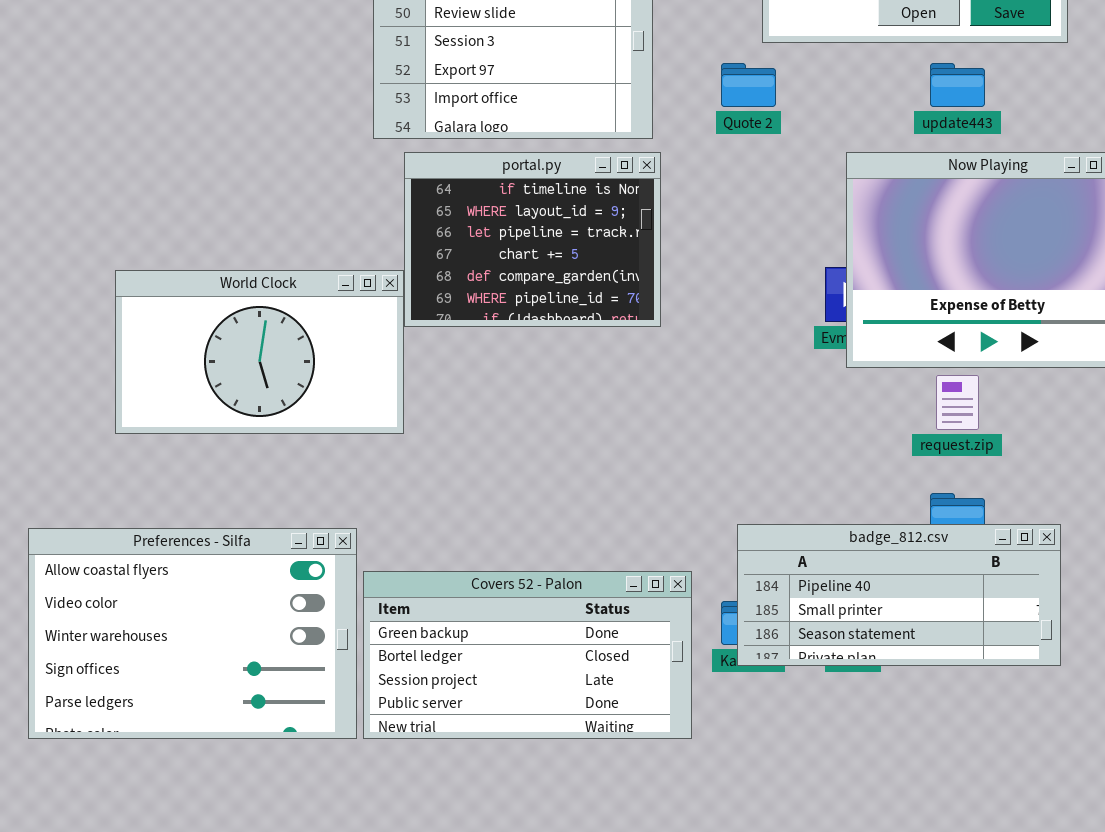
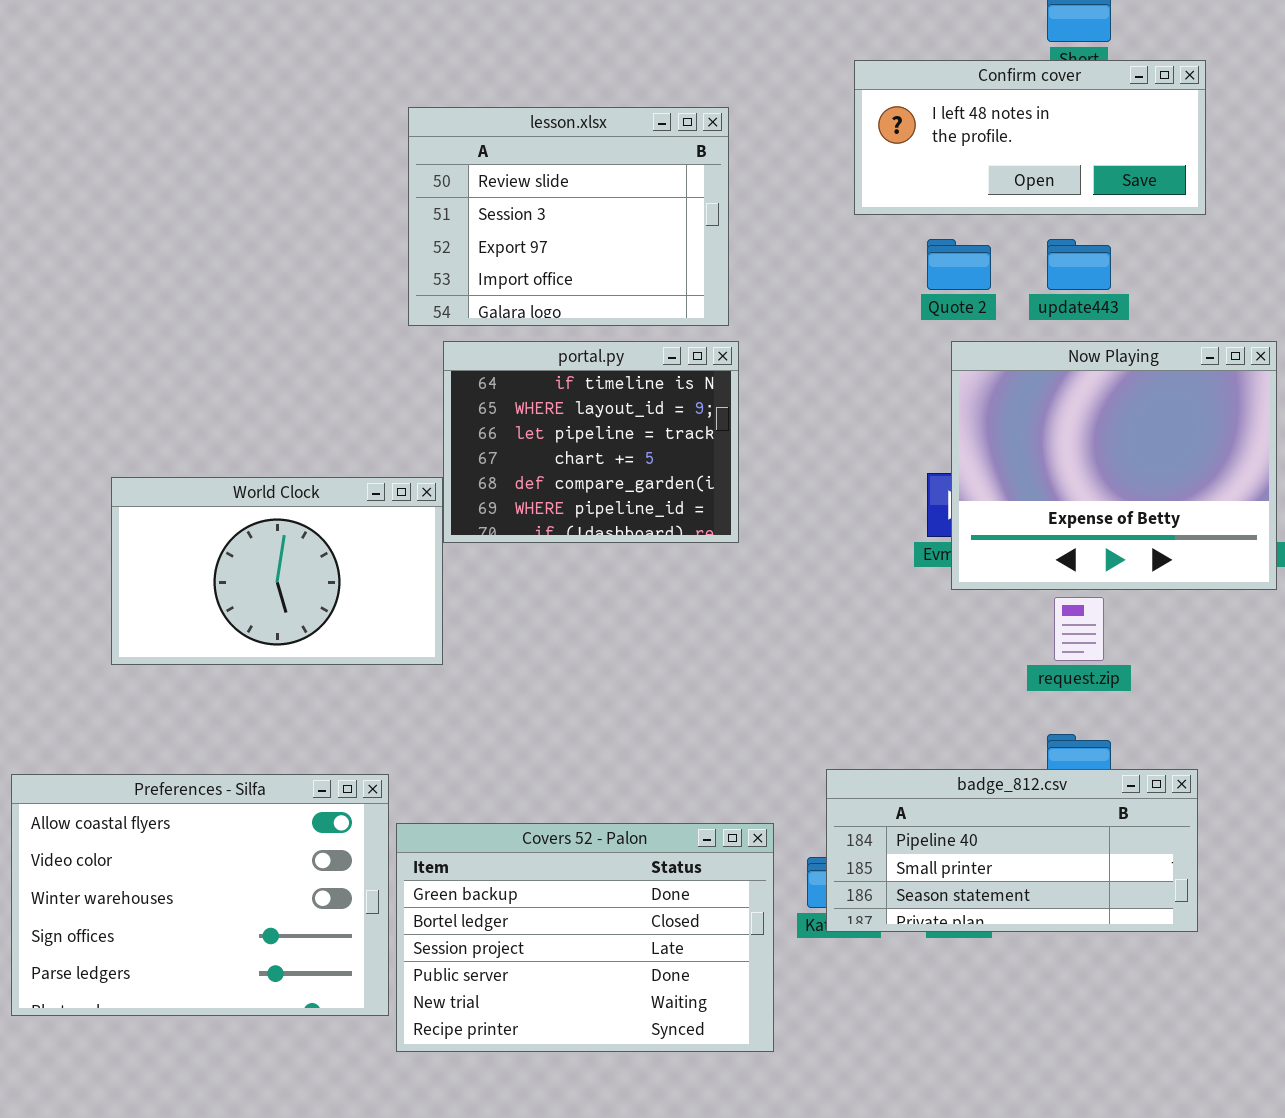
Quote 2: [721,63,776,107] -> [927,239,991,290], moved
Covers 52 - Palon: [363,571,692,739] -> [396,823,774,1052], resized

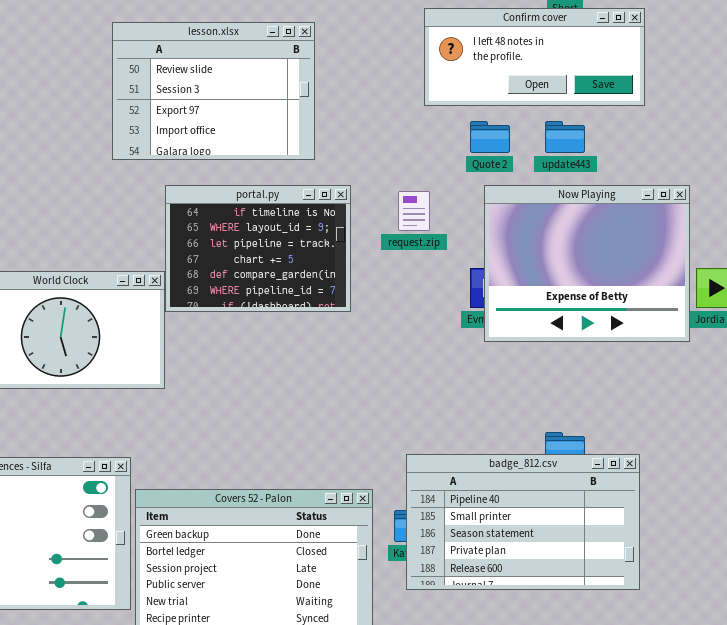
lesson.xlsx: [408,107,729,326] -> [112,22,315,160], moved
request.zip: [1054,597,1104,661] -> [398,191,430,231], moved
badge_812.csv: [826,769,1198,932] -> [406,454,640,590], resized

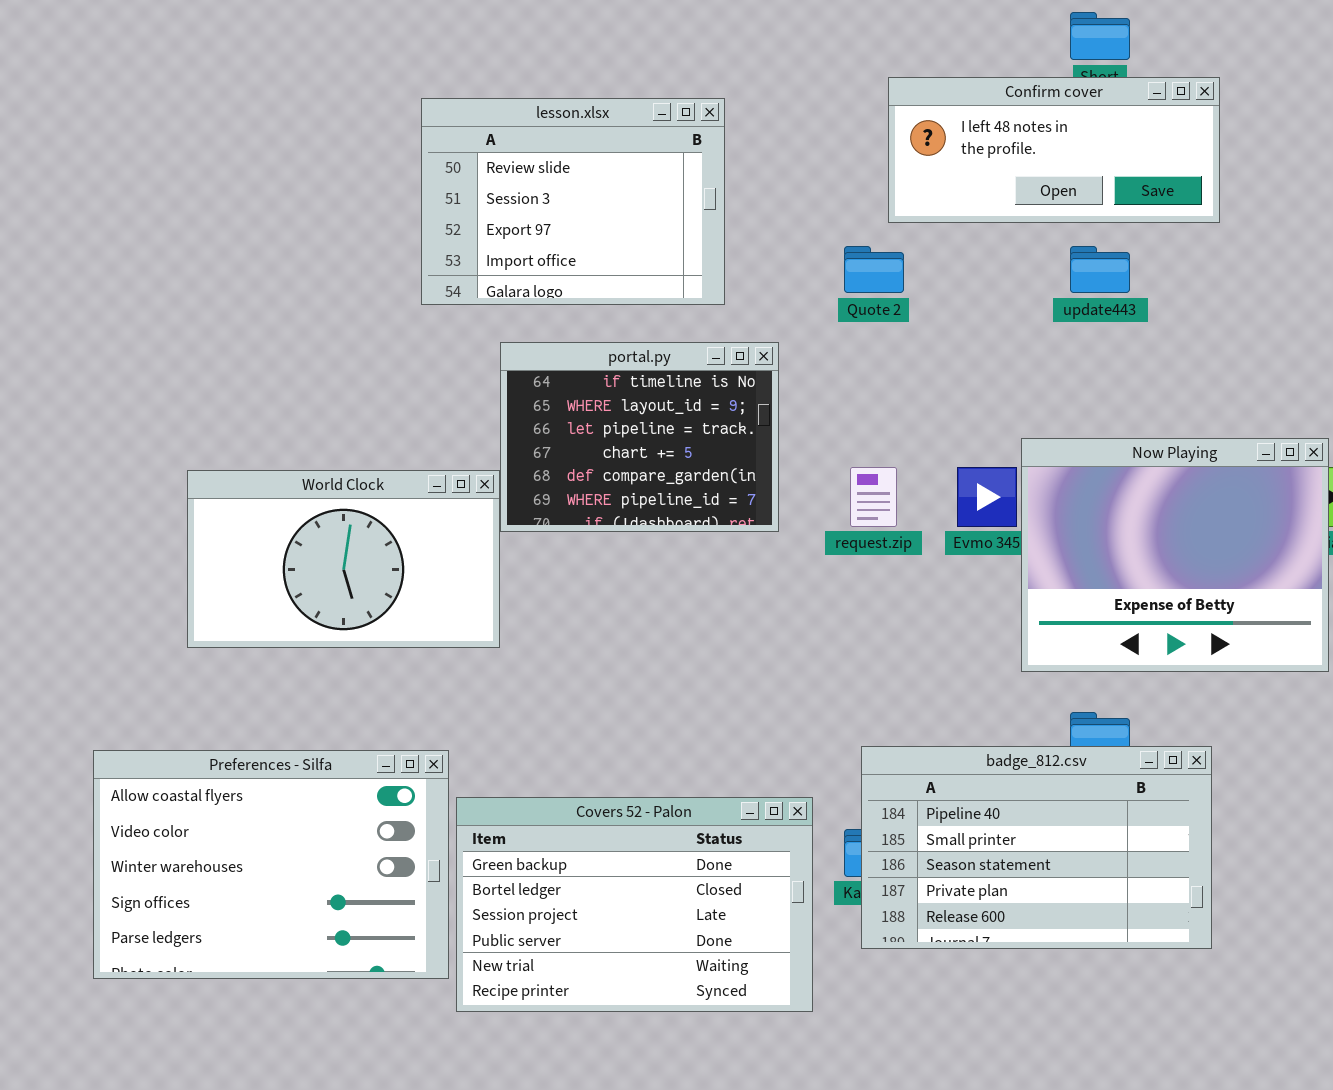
Quote 2: [470,121,510,153] -> [844,246,904,293], moved
Now Playing: [484,185,690,342] -> [1021,438,1329,672], moved
request.zip: [398,191,430,231] -> [850,467,897,527], moved

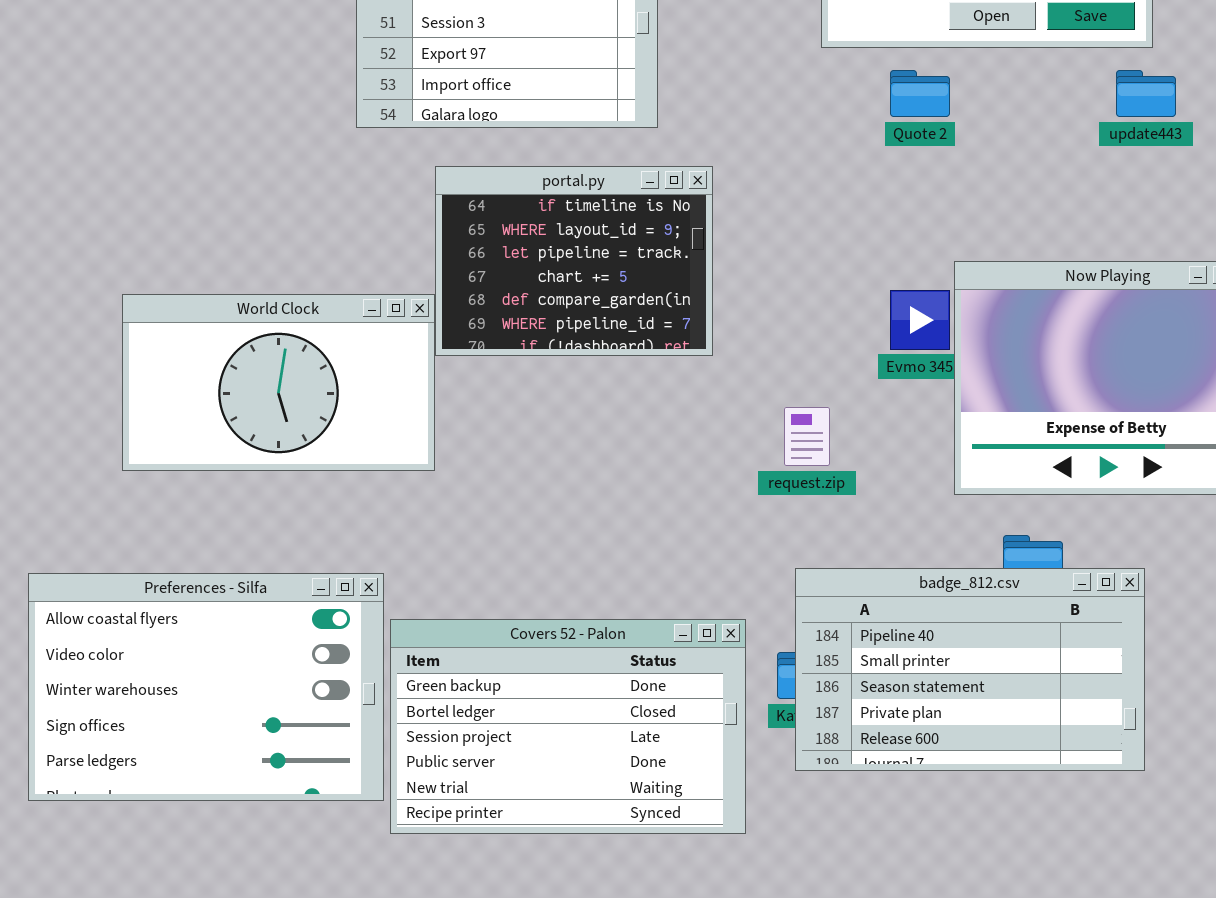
Quote 2: [844,246,904,293] -> [890,70,950,117], moved
update443: [1070,246,1130,293] -> [1116,70,1176,117], moved
request.zip: [850,467,897,527] -> [784,407,830,466], moved

